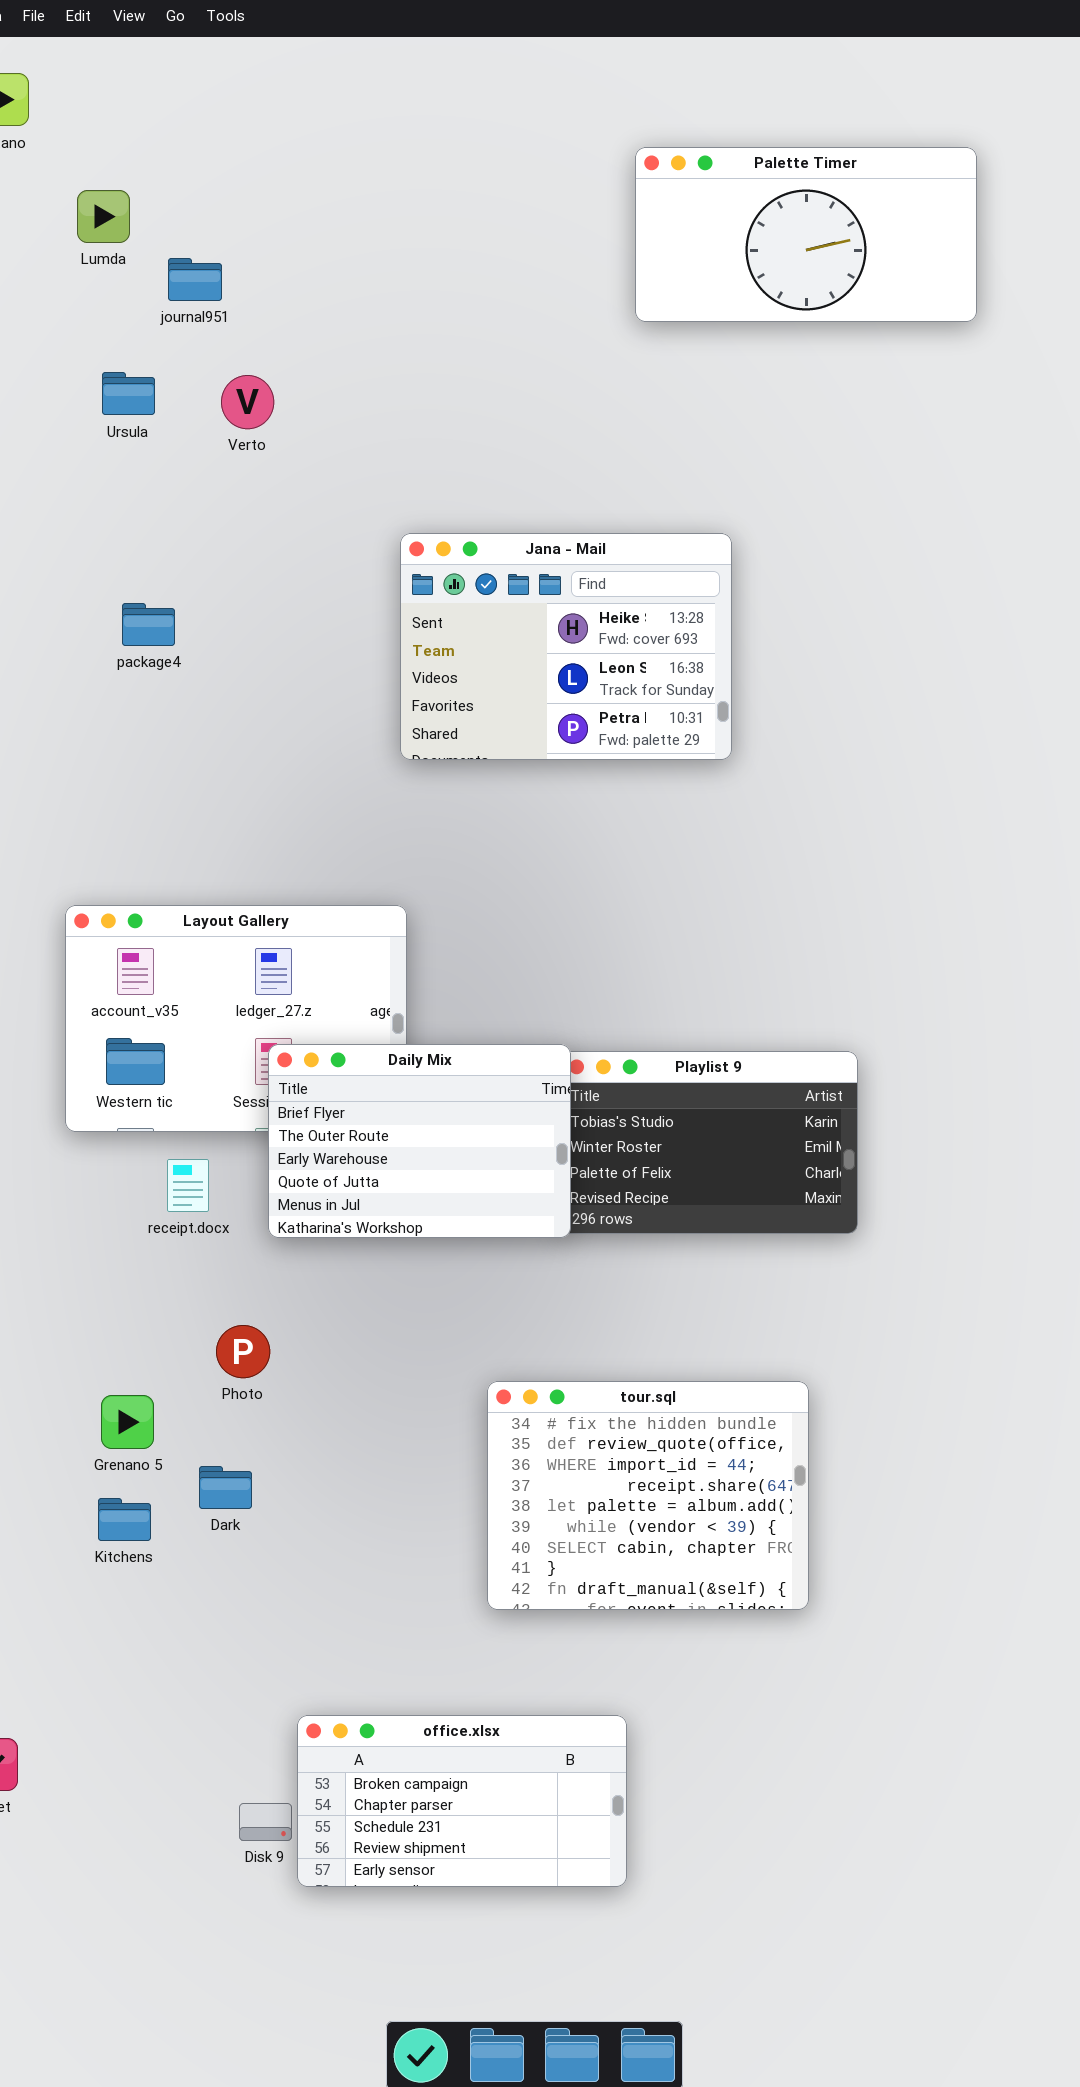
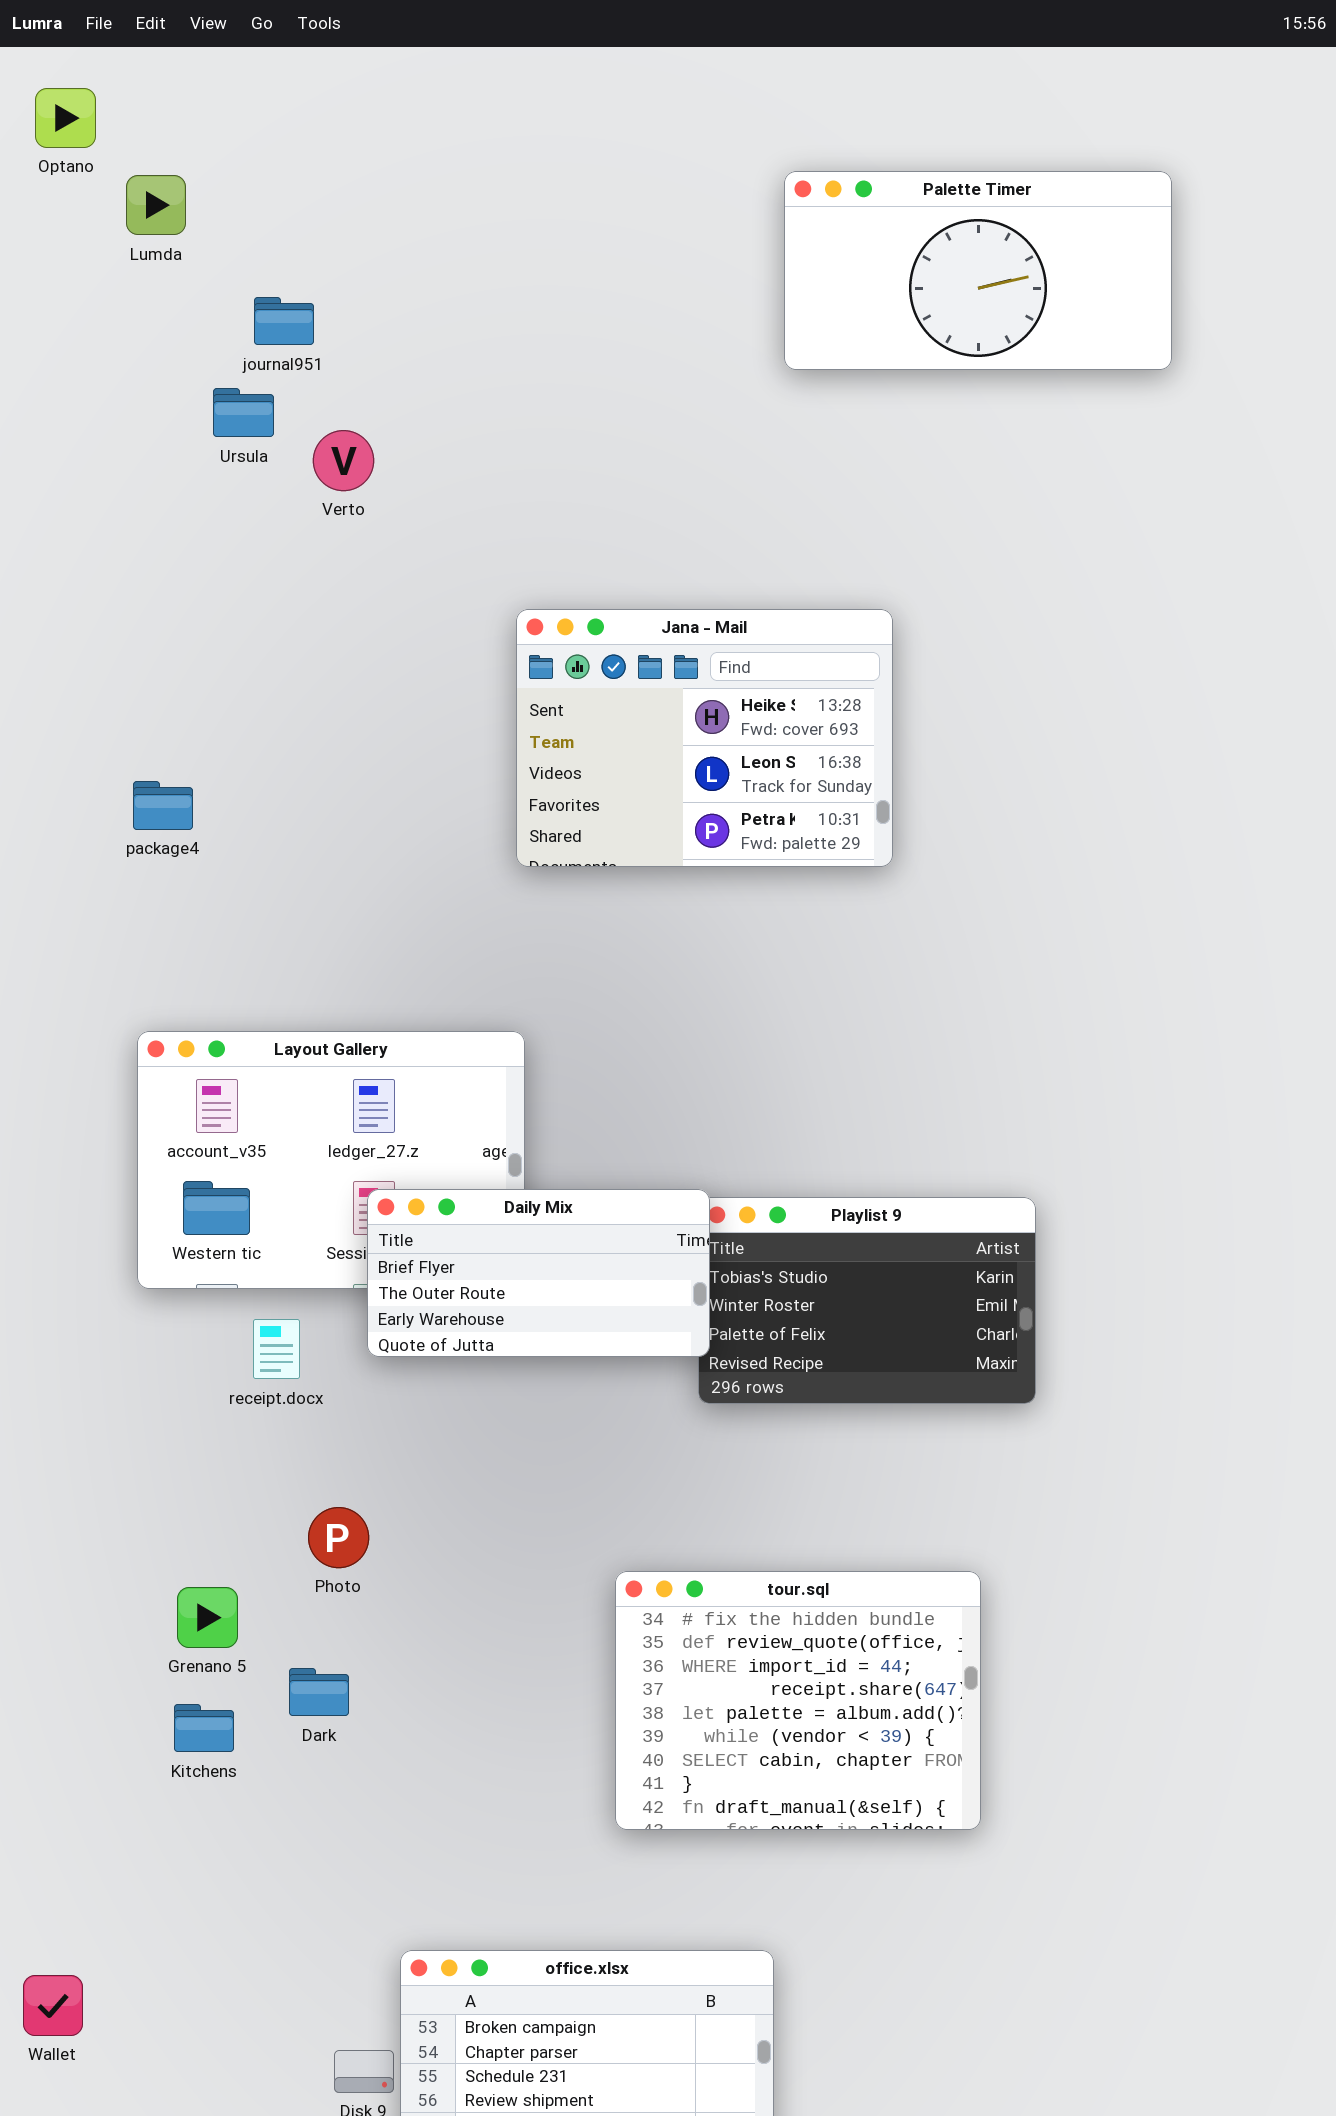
Lumda: [77,190,130,243] -> [126,175,186,235], moved
Ursula: [102,372,155,415] -> [213,388,274,437], moved
package4: [122,603,175,646] -> [133,781,193,830], moved
Daily Mix: [268,1044,571,1238] -> [367,1189,710,1357], resized

